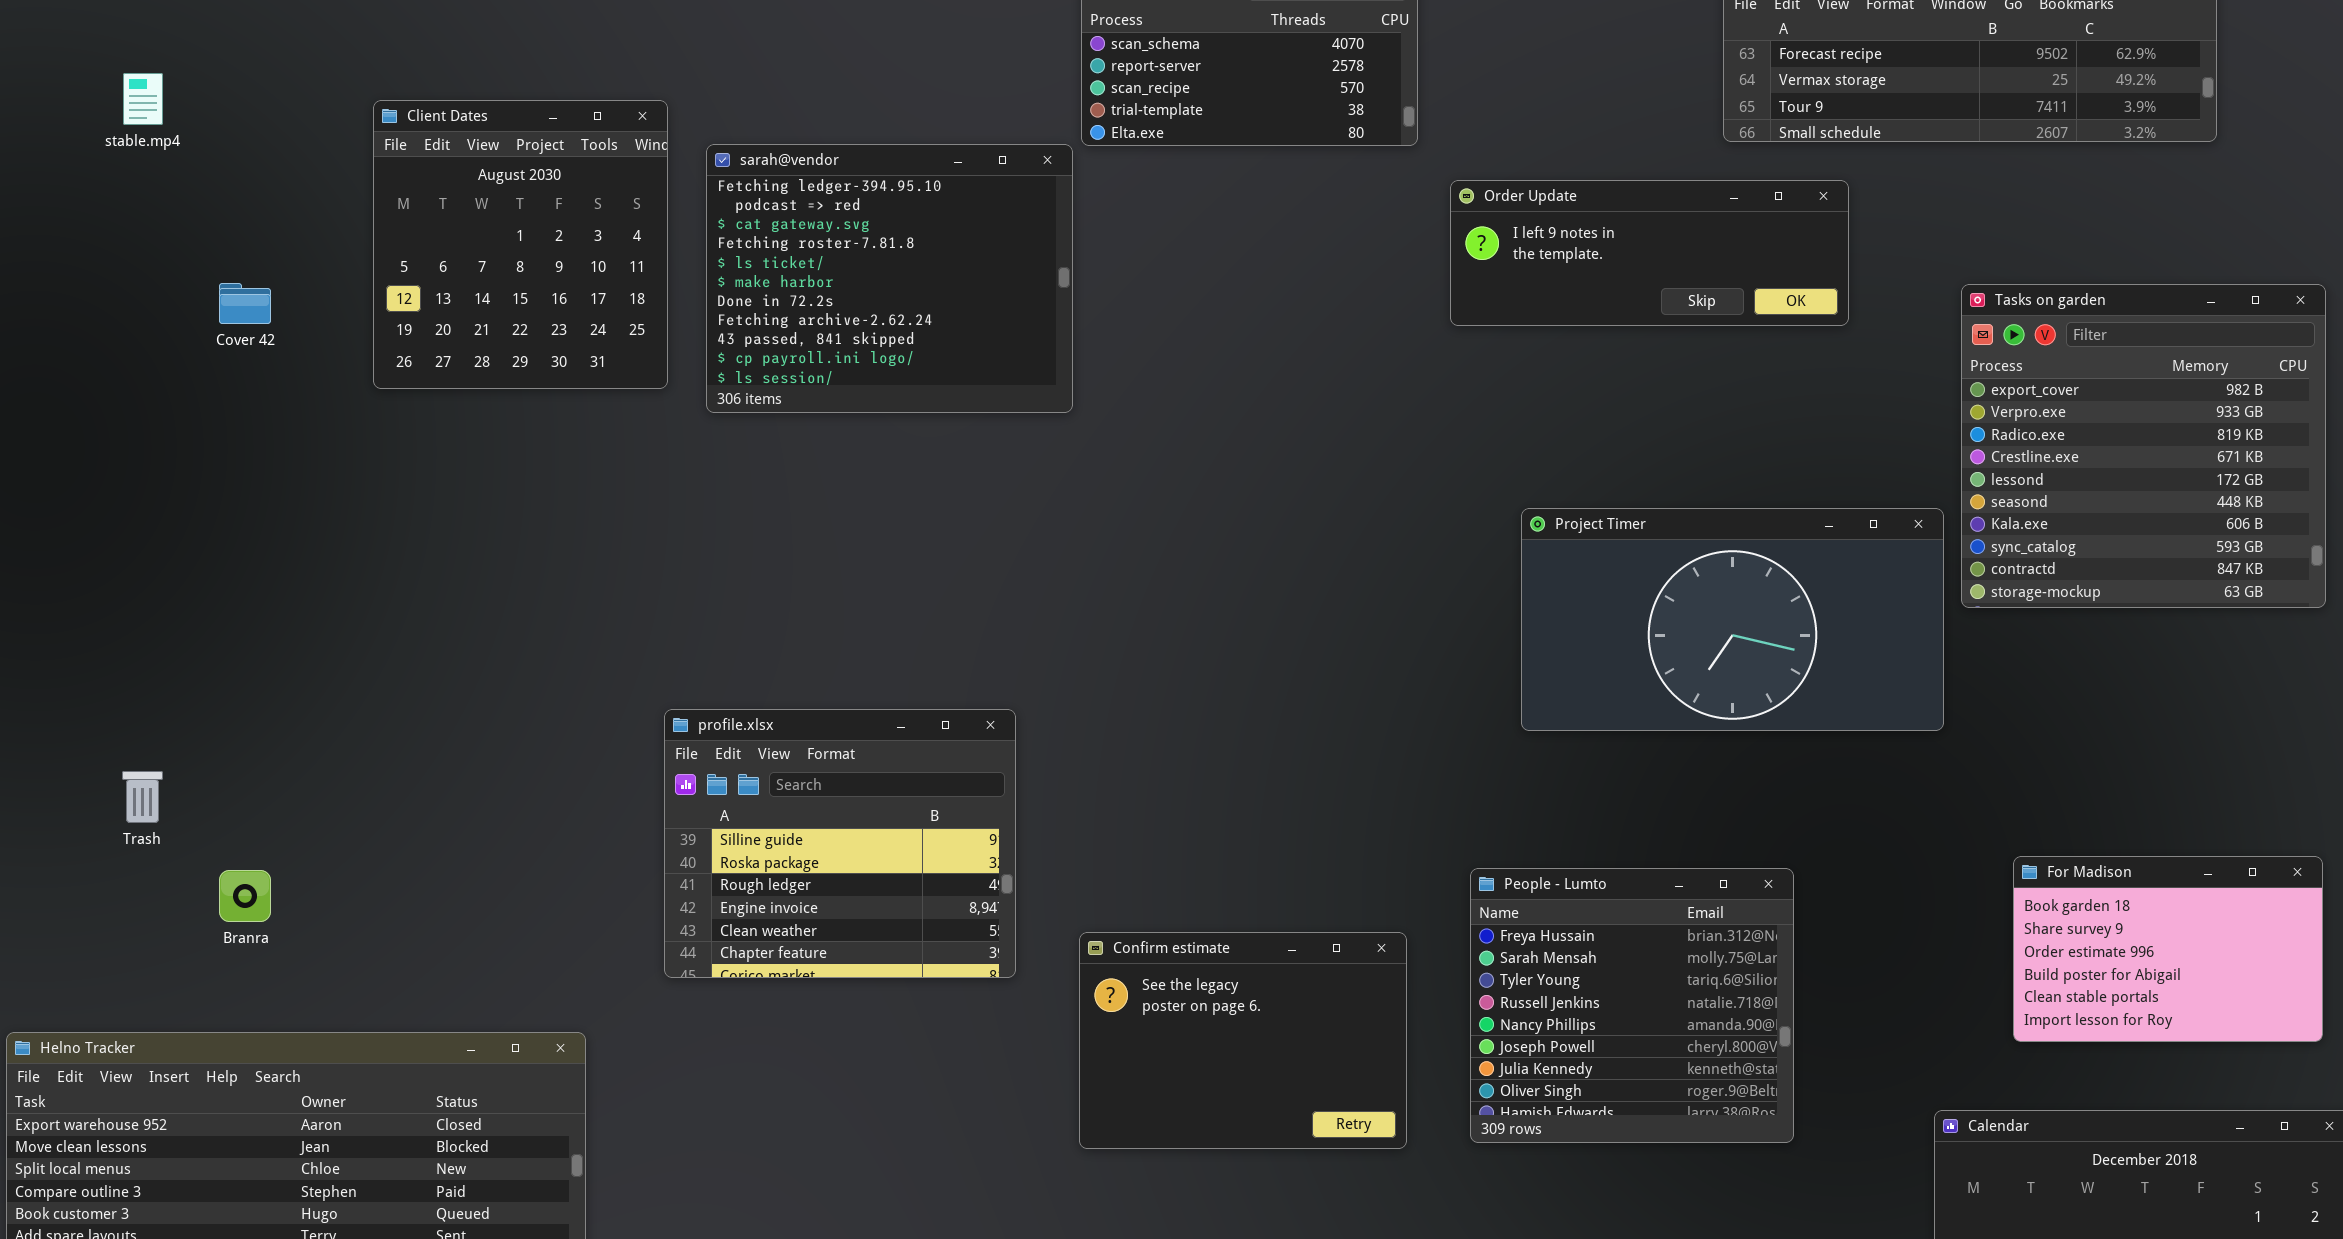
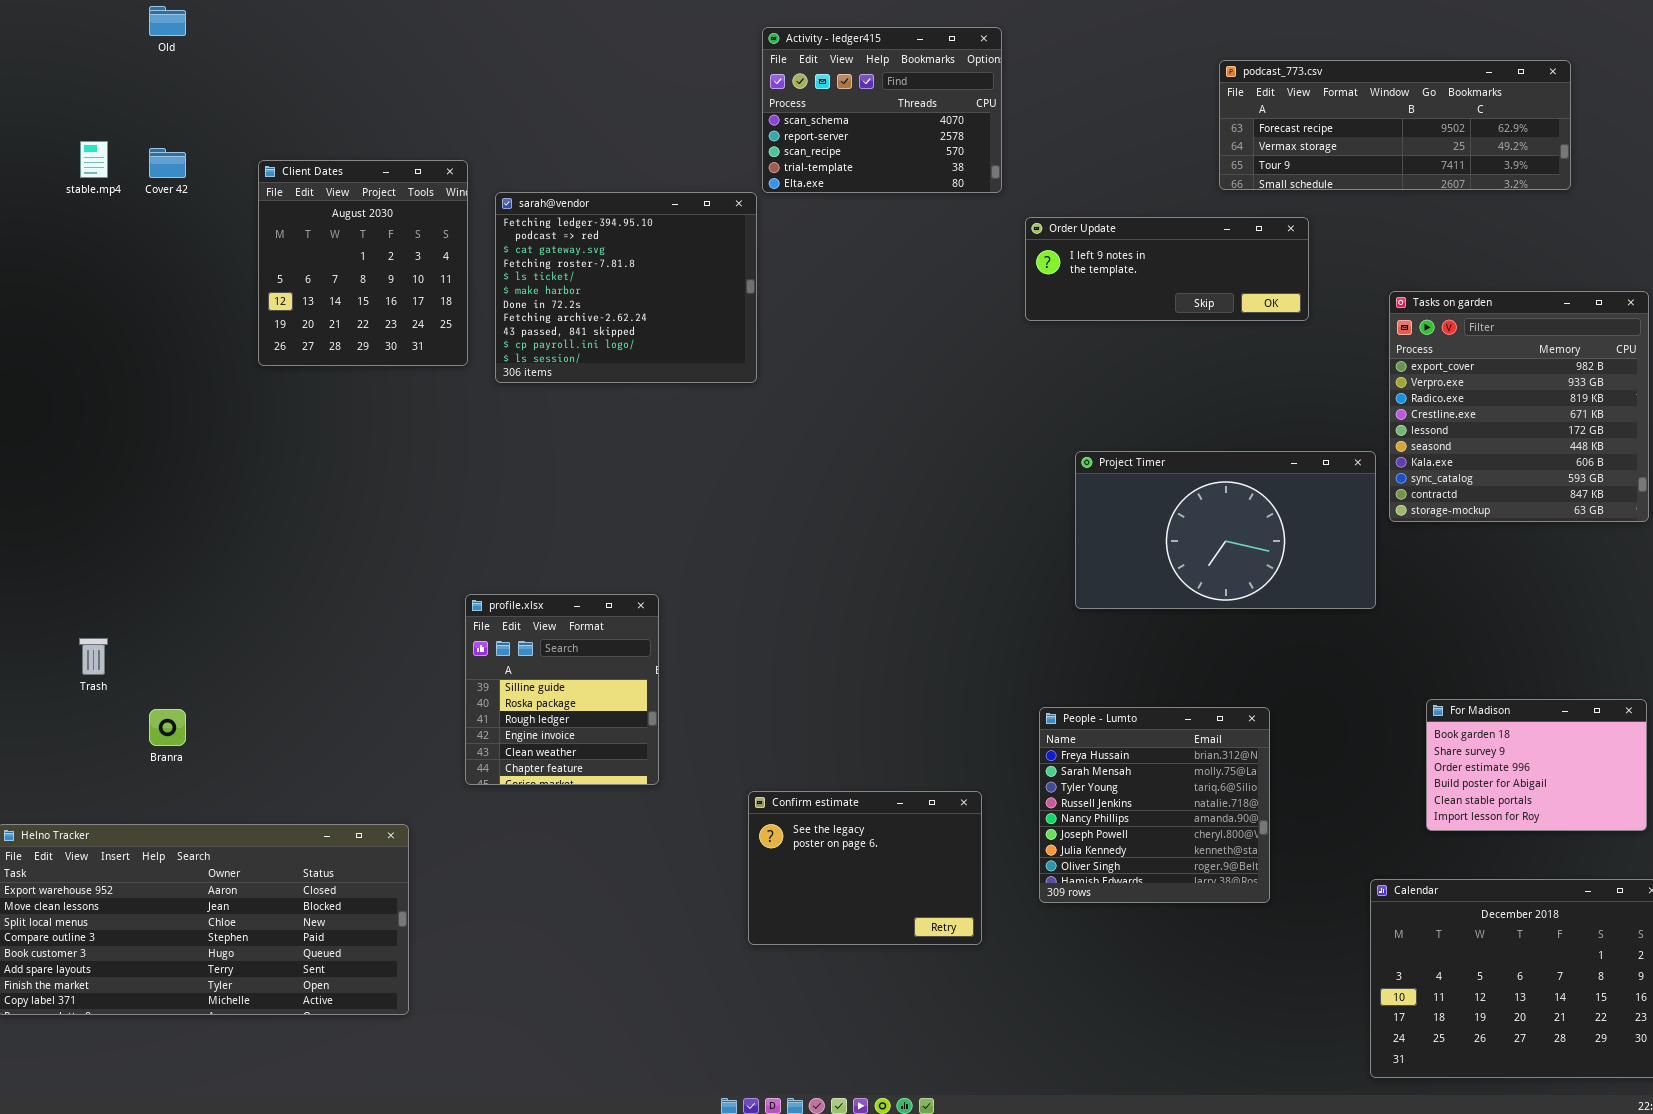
Cover 42: [219,283,271,324] -> [149,148,186,178], moved
profile.xlsx: [664,709,1016,978] -> [465,594,659,785], resized
Confirm estimate: [1079,932,1407,1149] -> [748,791,982,945], moved

